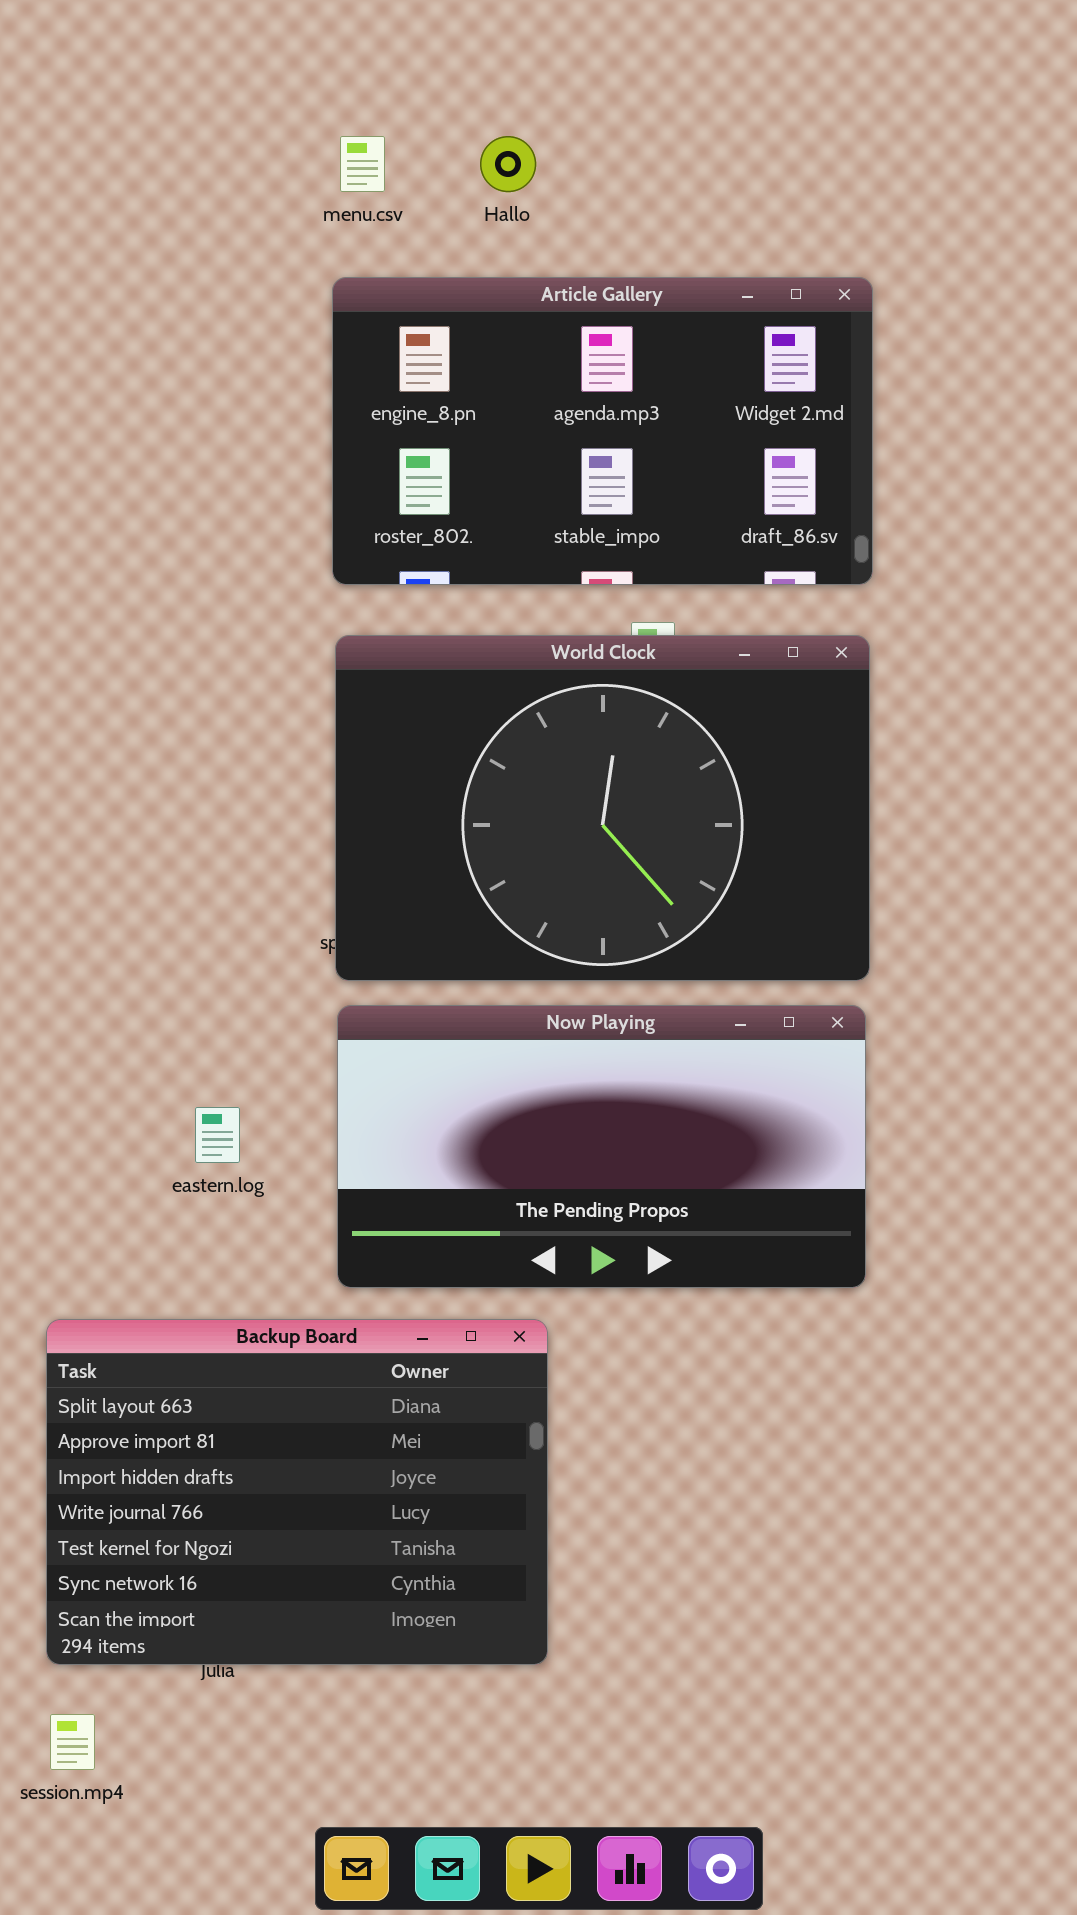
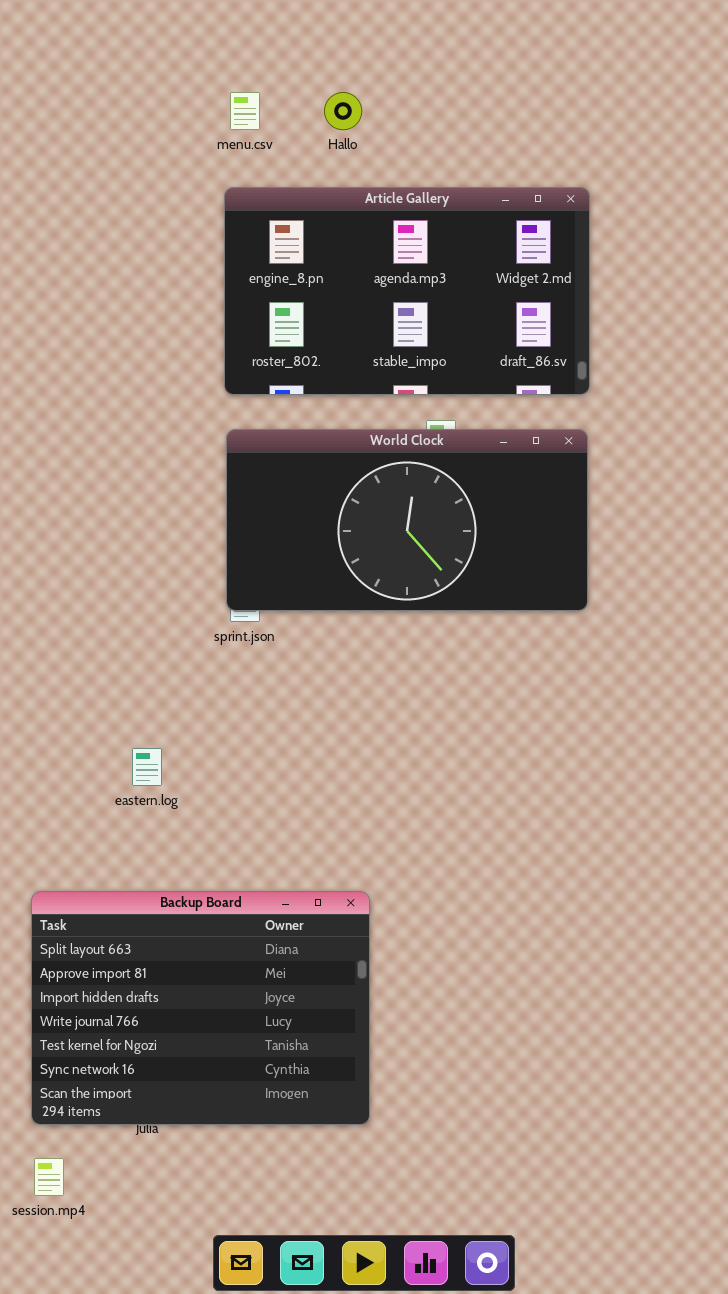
World Clock: [335,635,870,981] -> [226,429,588,611], resized
Now Playing: [337,1005,866,1288] -> none, closed

